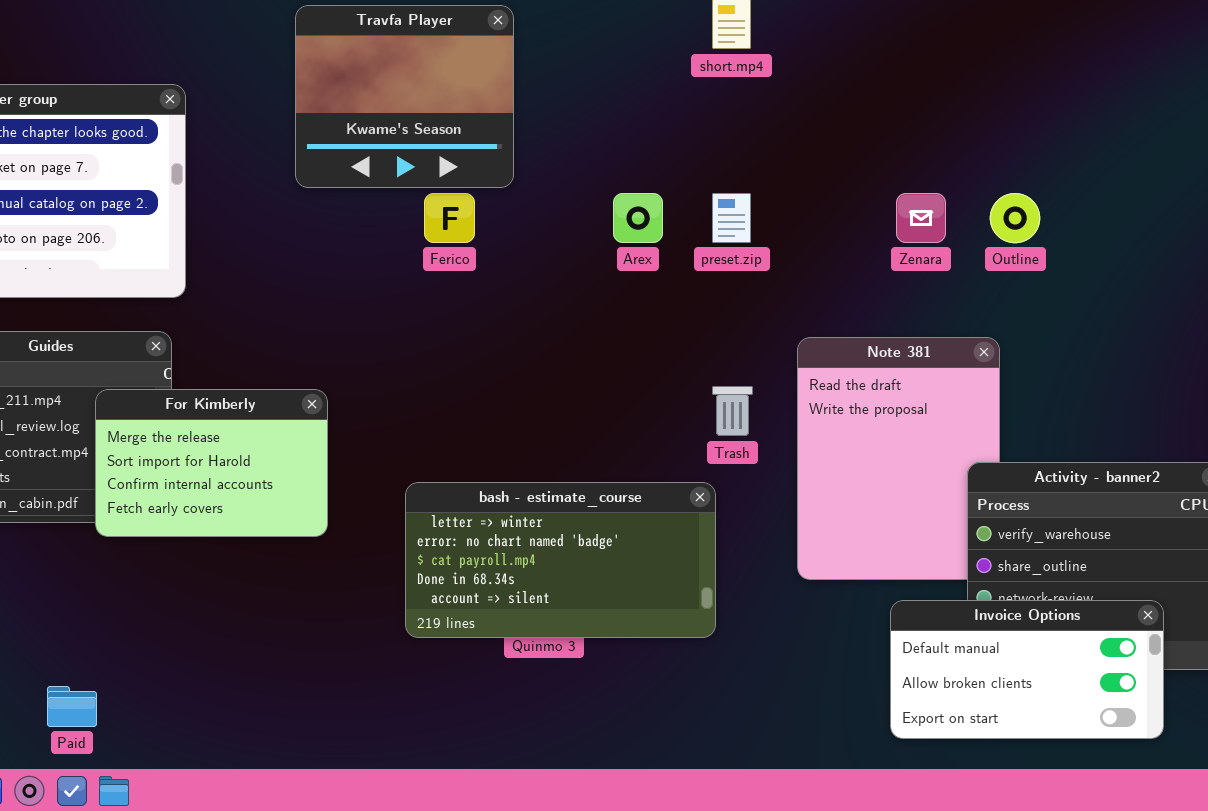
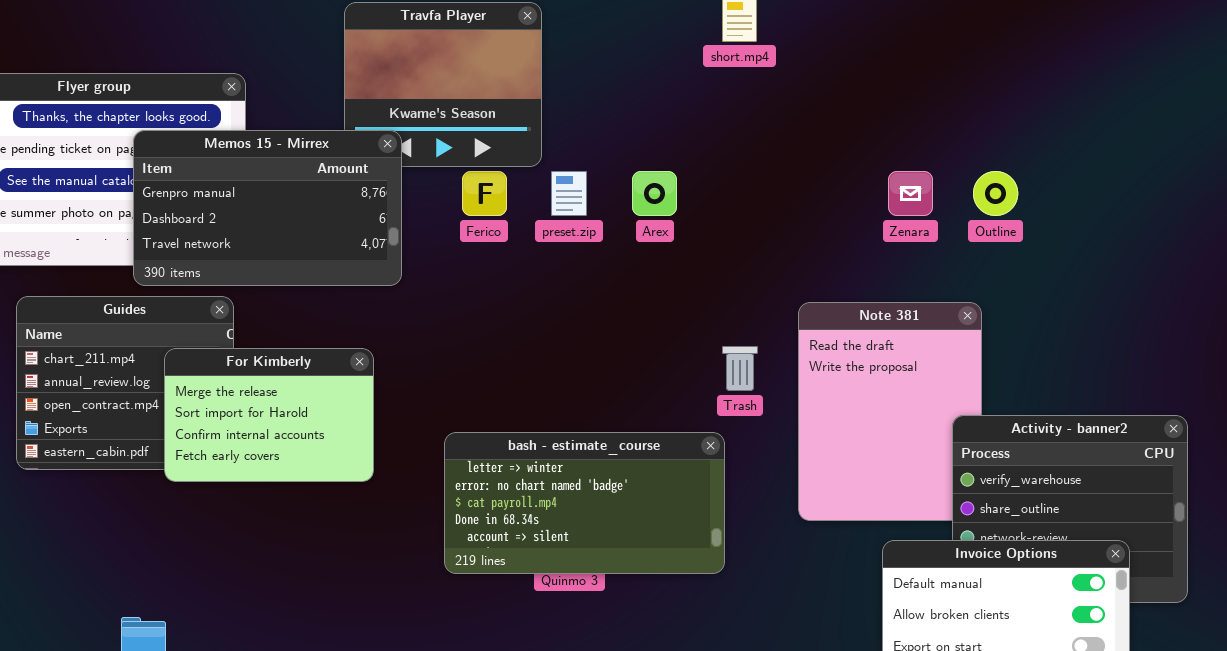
Memos 15 - Mirrex: none -> [133,130,402,286], opened
preset.zip: [712,193,751,243] -> [551,171,587,216], moved

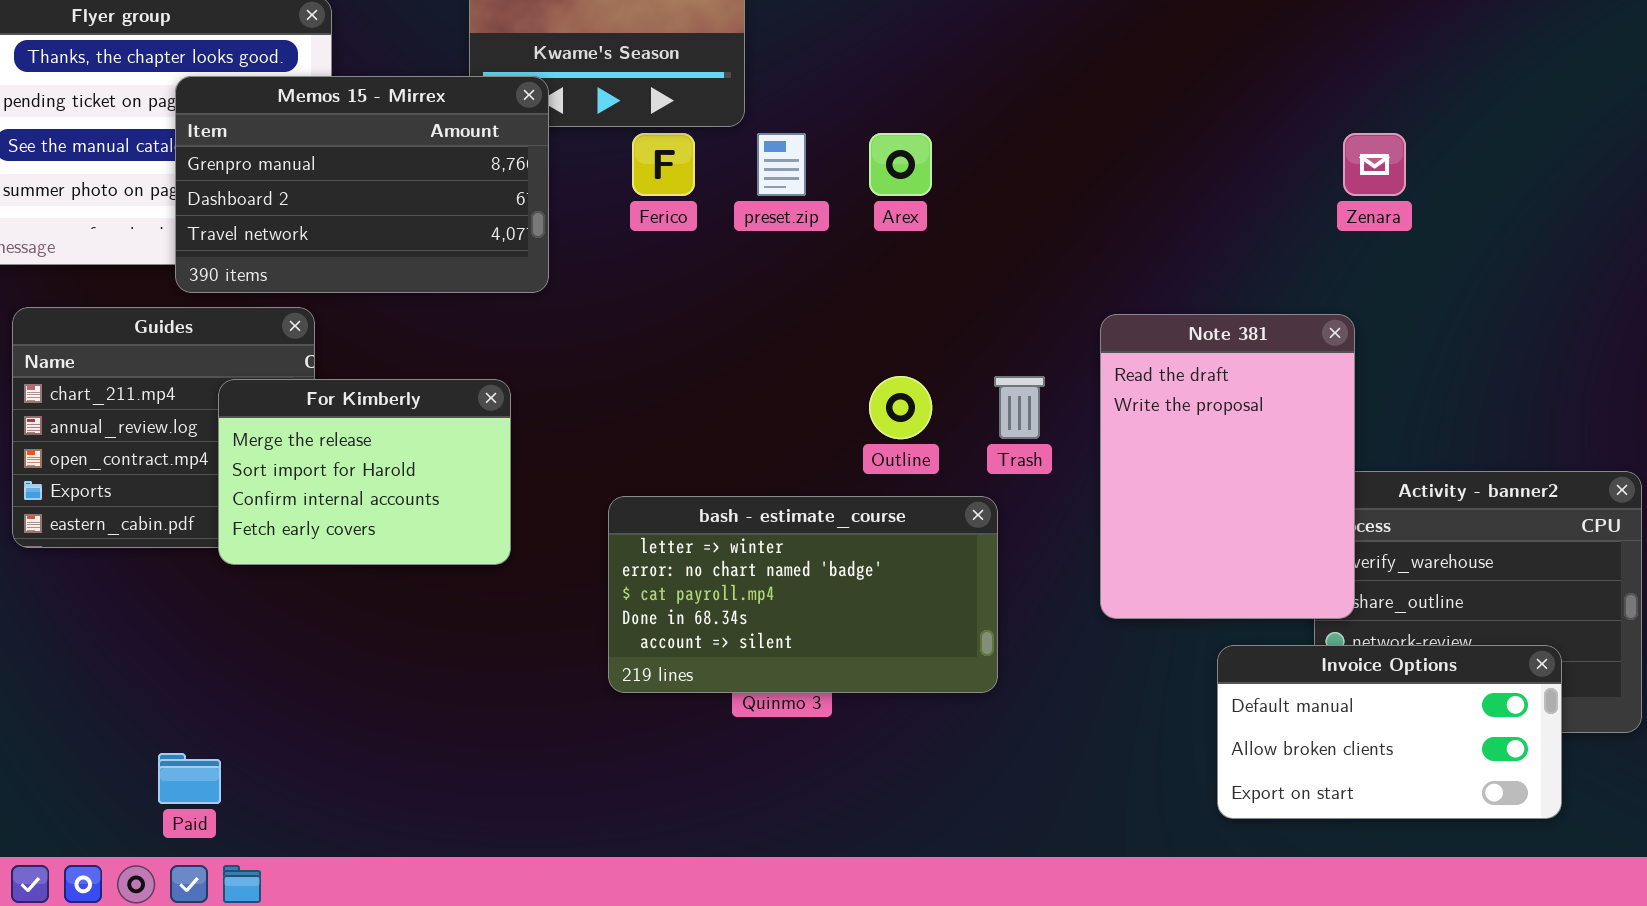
Zenara: [888,171,933,216] -> [1343,133,1406,196], moved
Outline: [973,171,1018,216] -> [869,376,932,439], moved
Note 381: [798,302,982,521] -> [1100,314,1355,619], raised

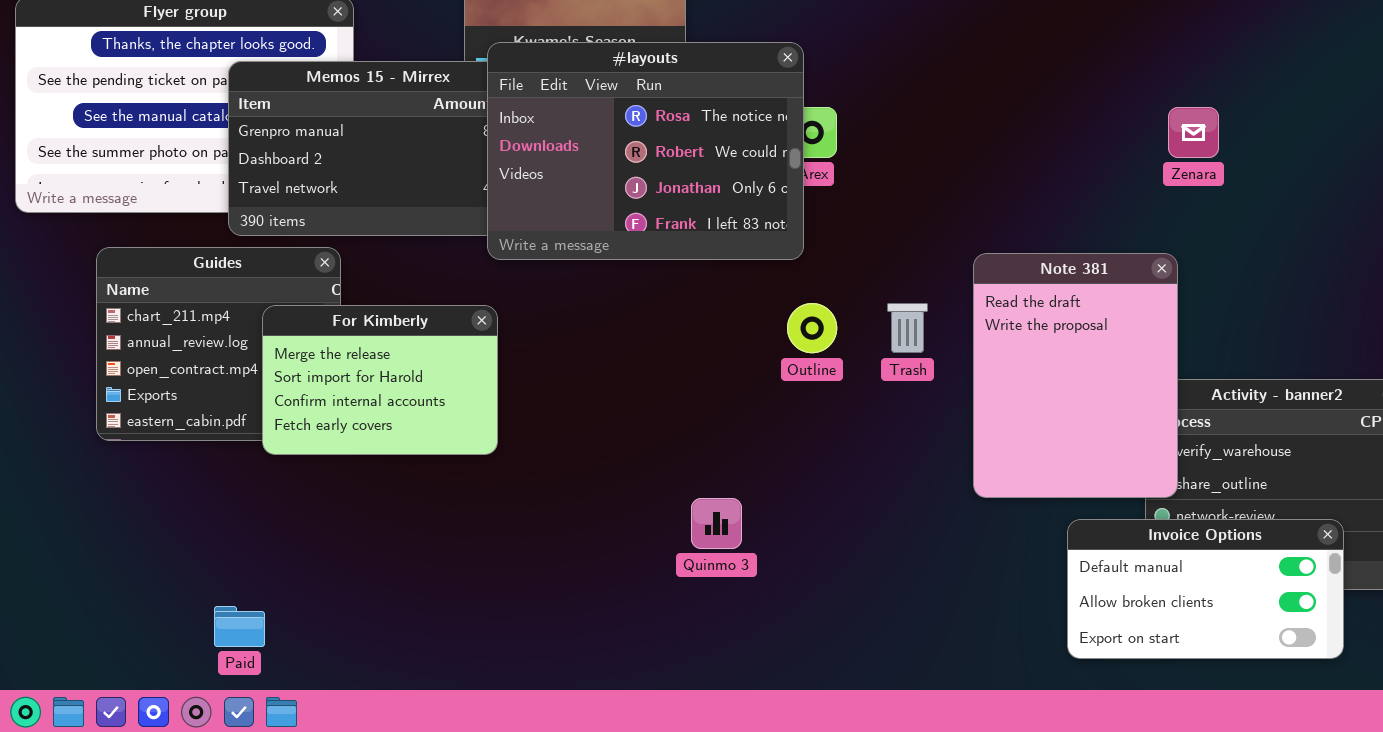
#layouts: none -> [487,42,804,260], opened
bash - estimate_course: [608,496,998,693] -> none, closed

